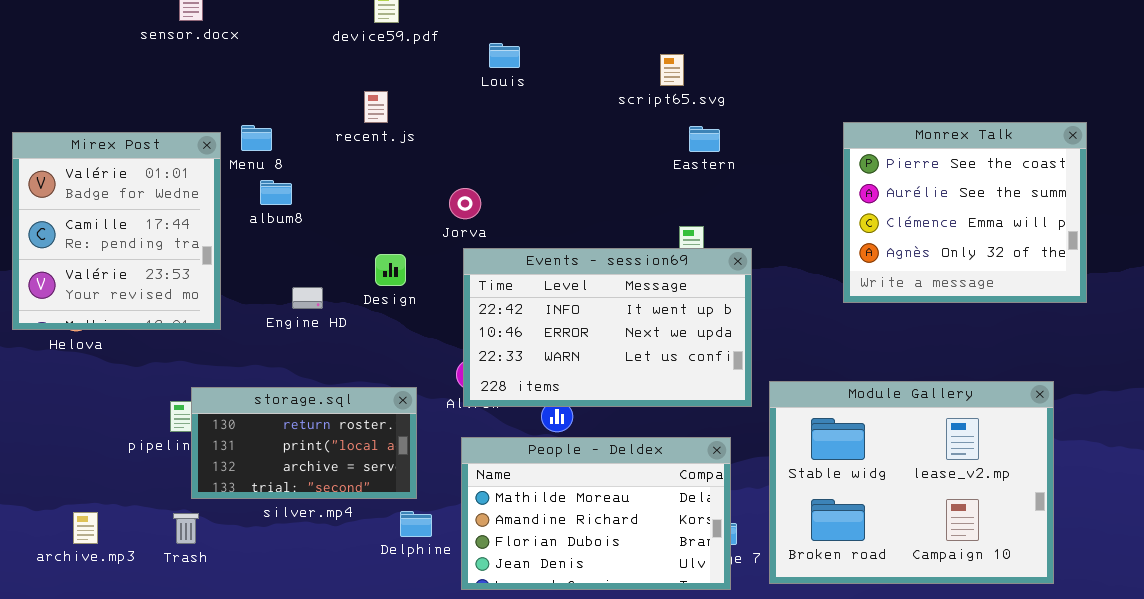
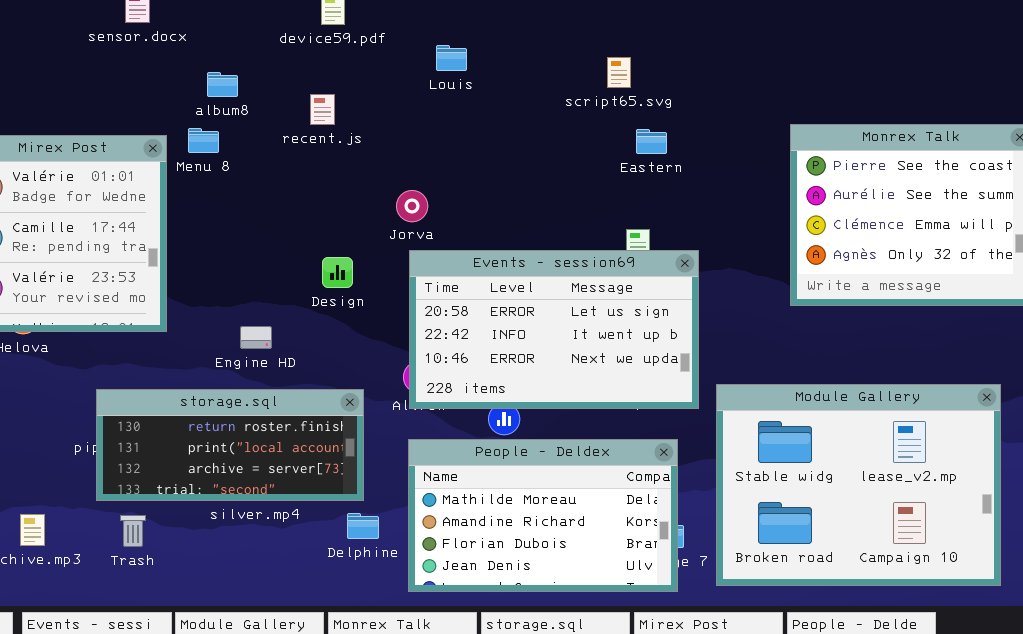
album8: [260,180,292,205] -> [207,72,238,97], moved
Events - session69: [463,248,752,407] -> [409,250,699,409], scrolled up 1 row
Engine HD: [292,287,323,309] -> [240,326,272,349], moved
storage.sql: [191,387,417,499] -> [96,389,364,501], resized

